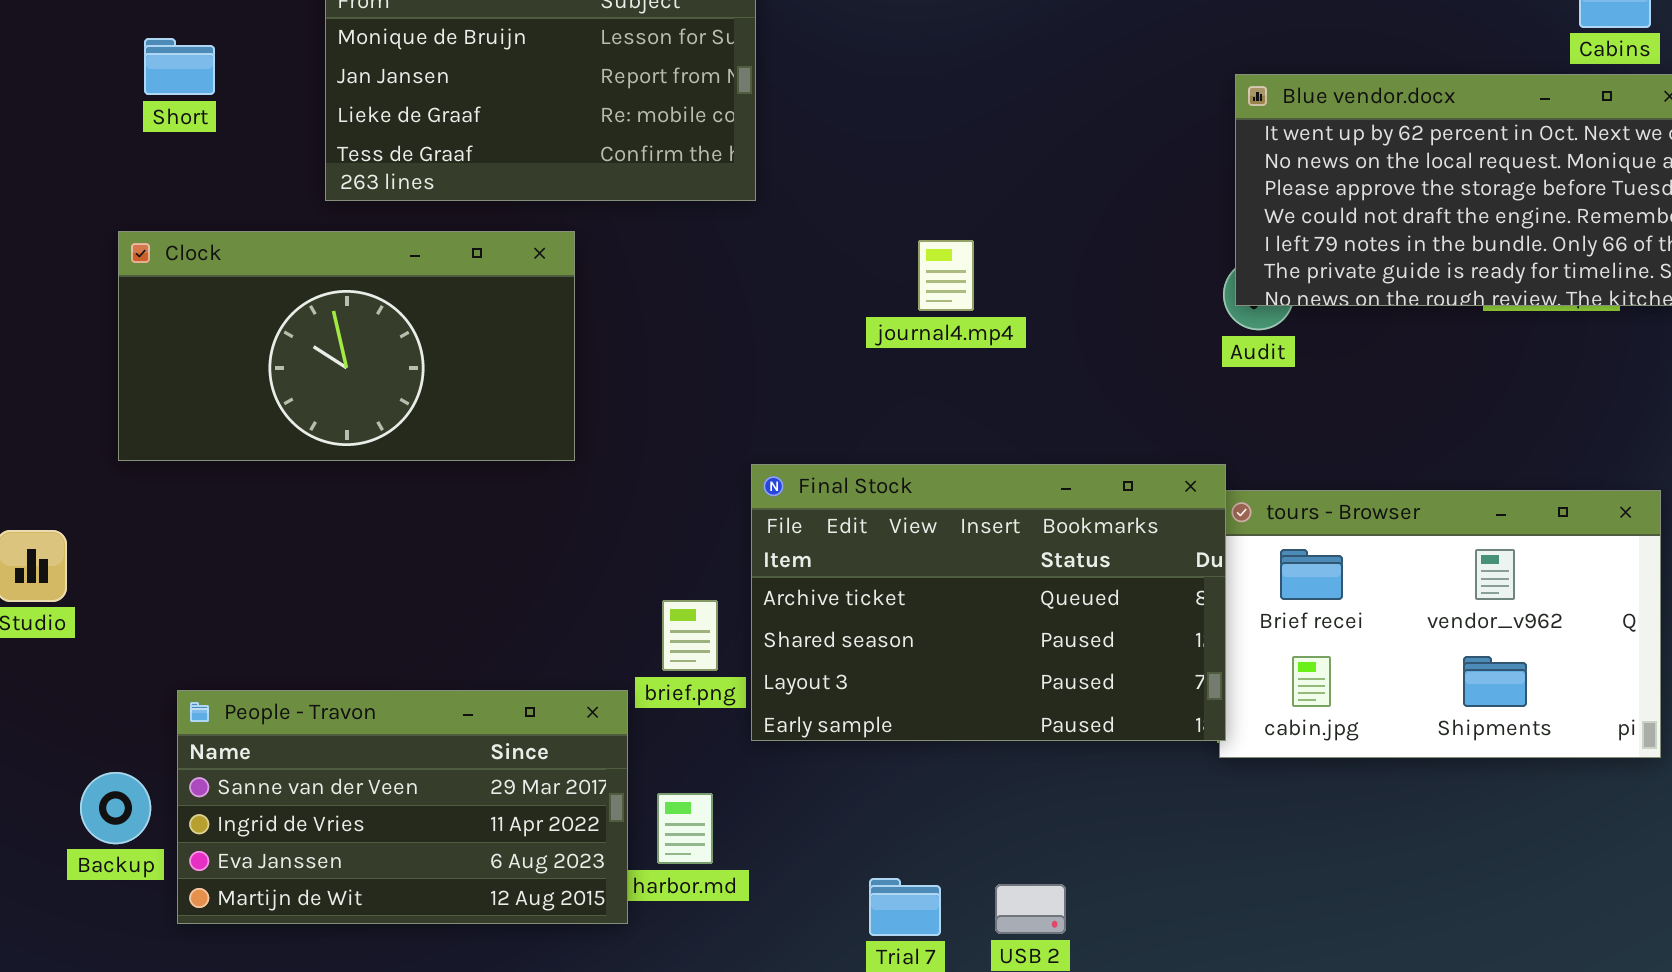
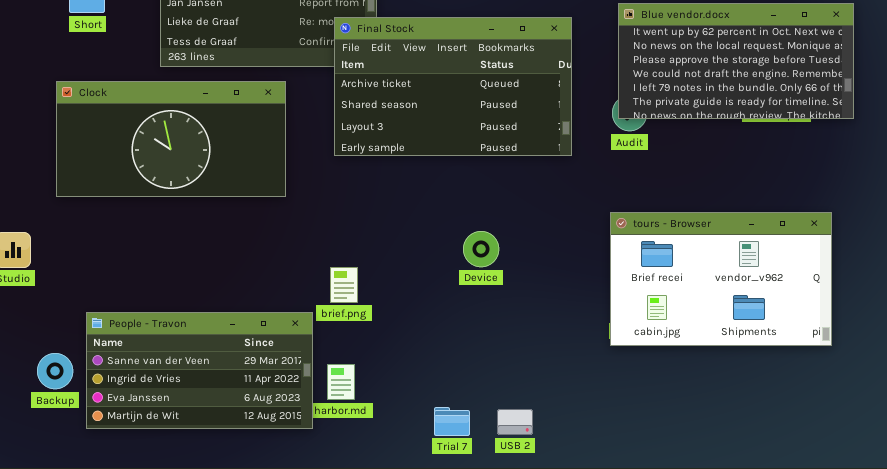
Final Stock: [751,464,1226,741] -> [334,17,572,156], moved

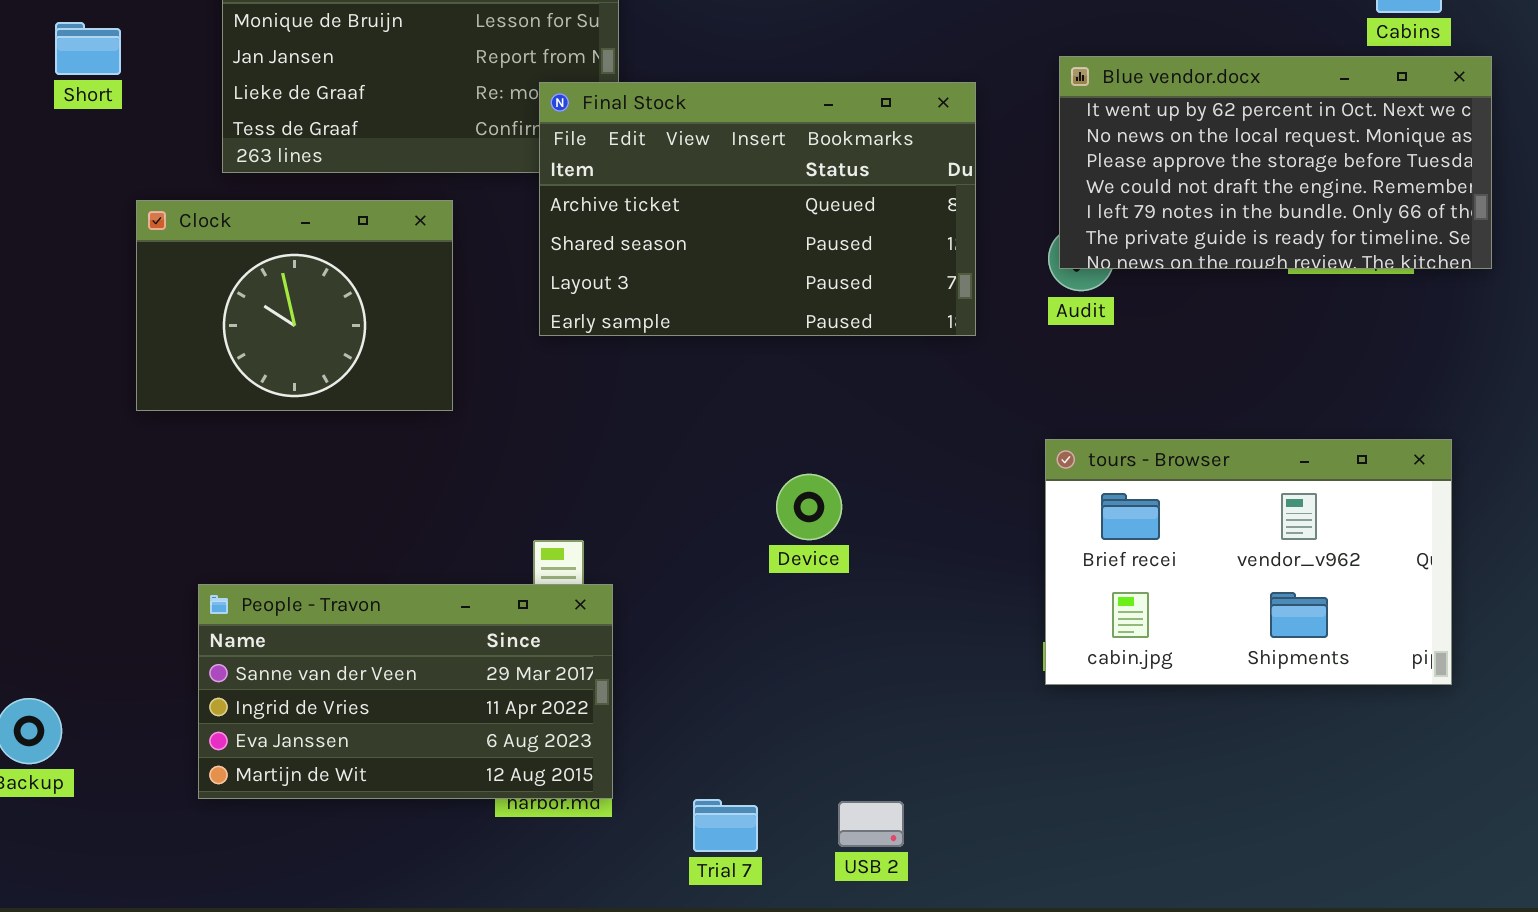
Clock: [56,81,286,197] -> [136,200,453,411], resized
People - Travon: [86,312,313,429] -> [198,584,613,799], moved
Trial 7: [434,407,470,436] -> [693,799,758,852], moved

